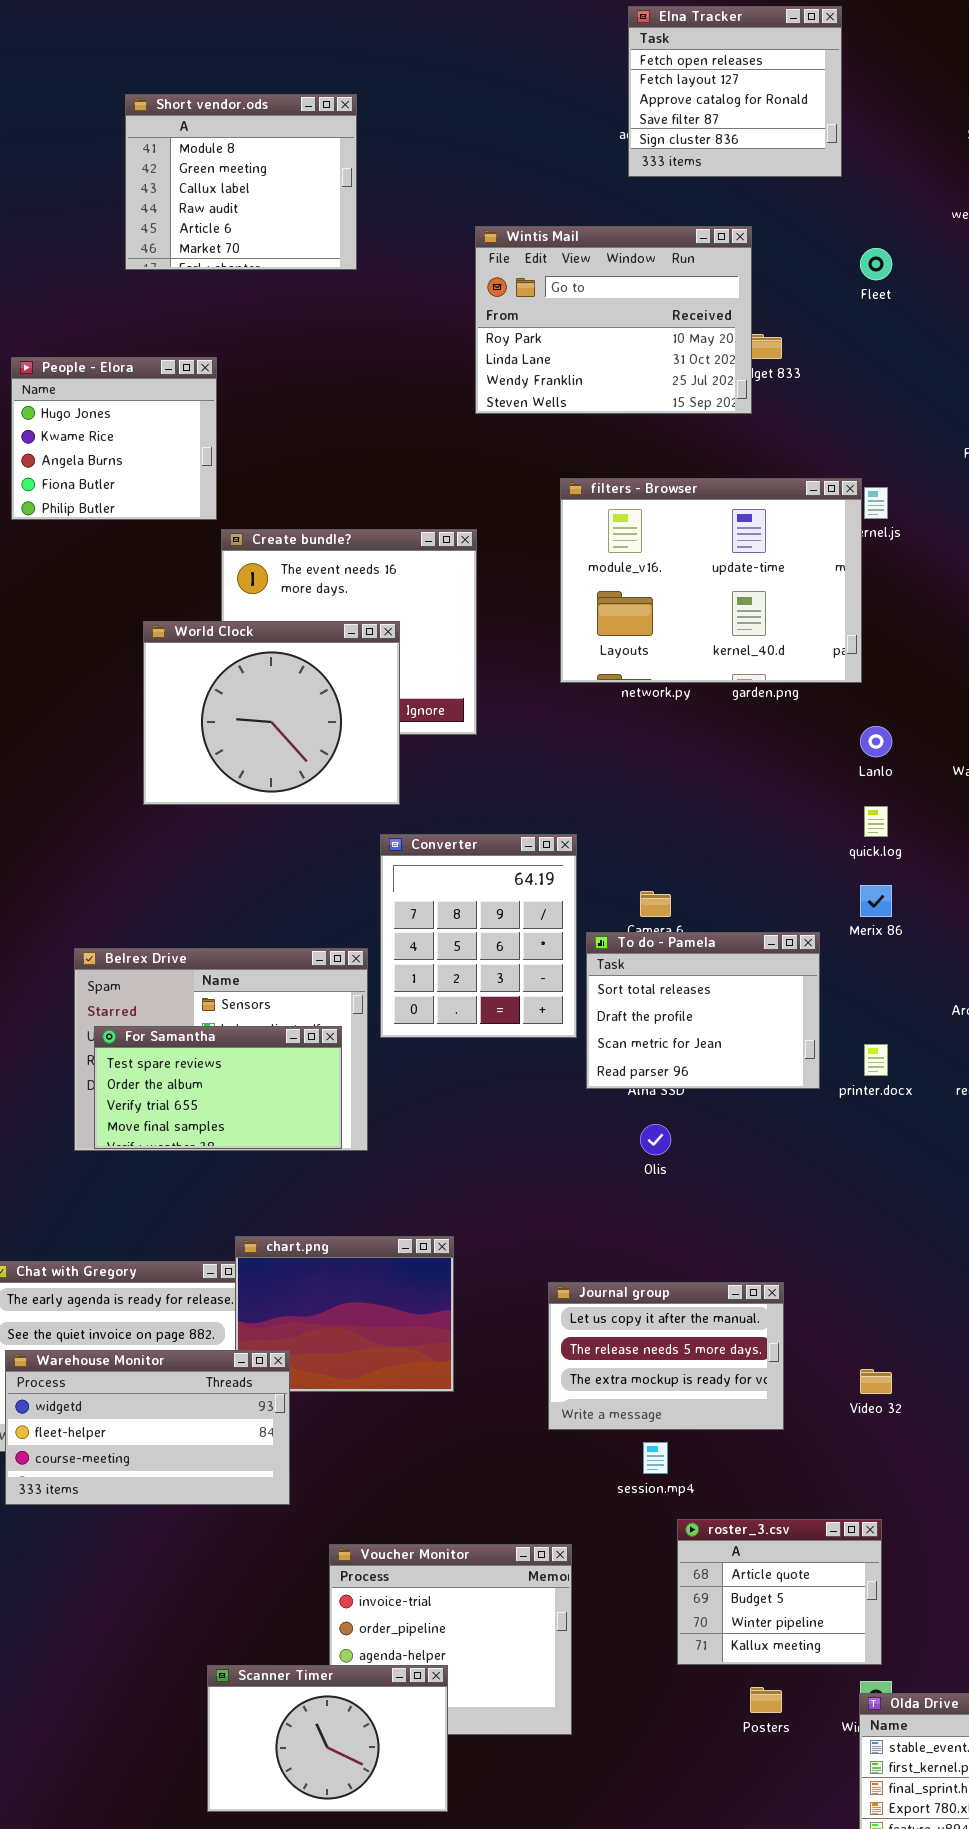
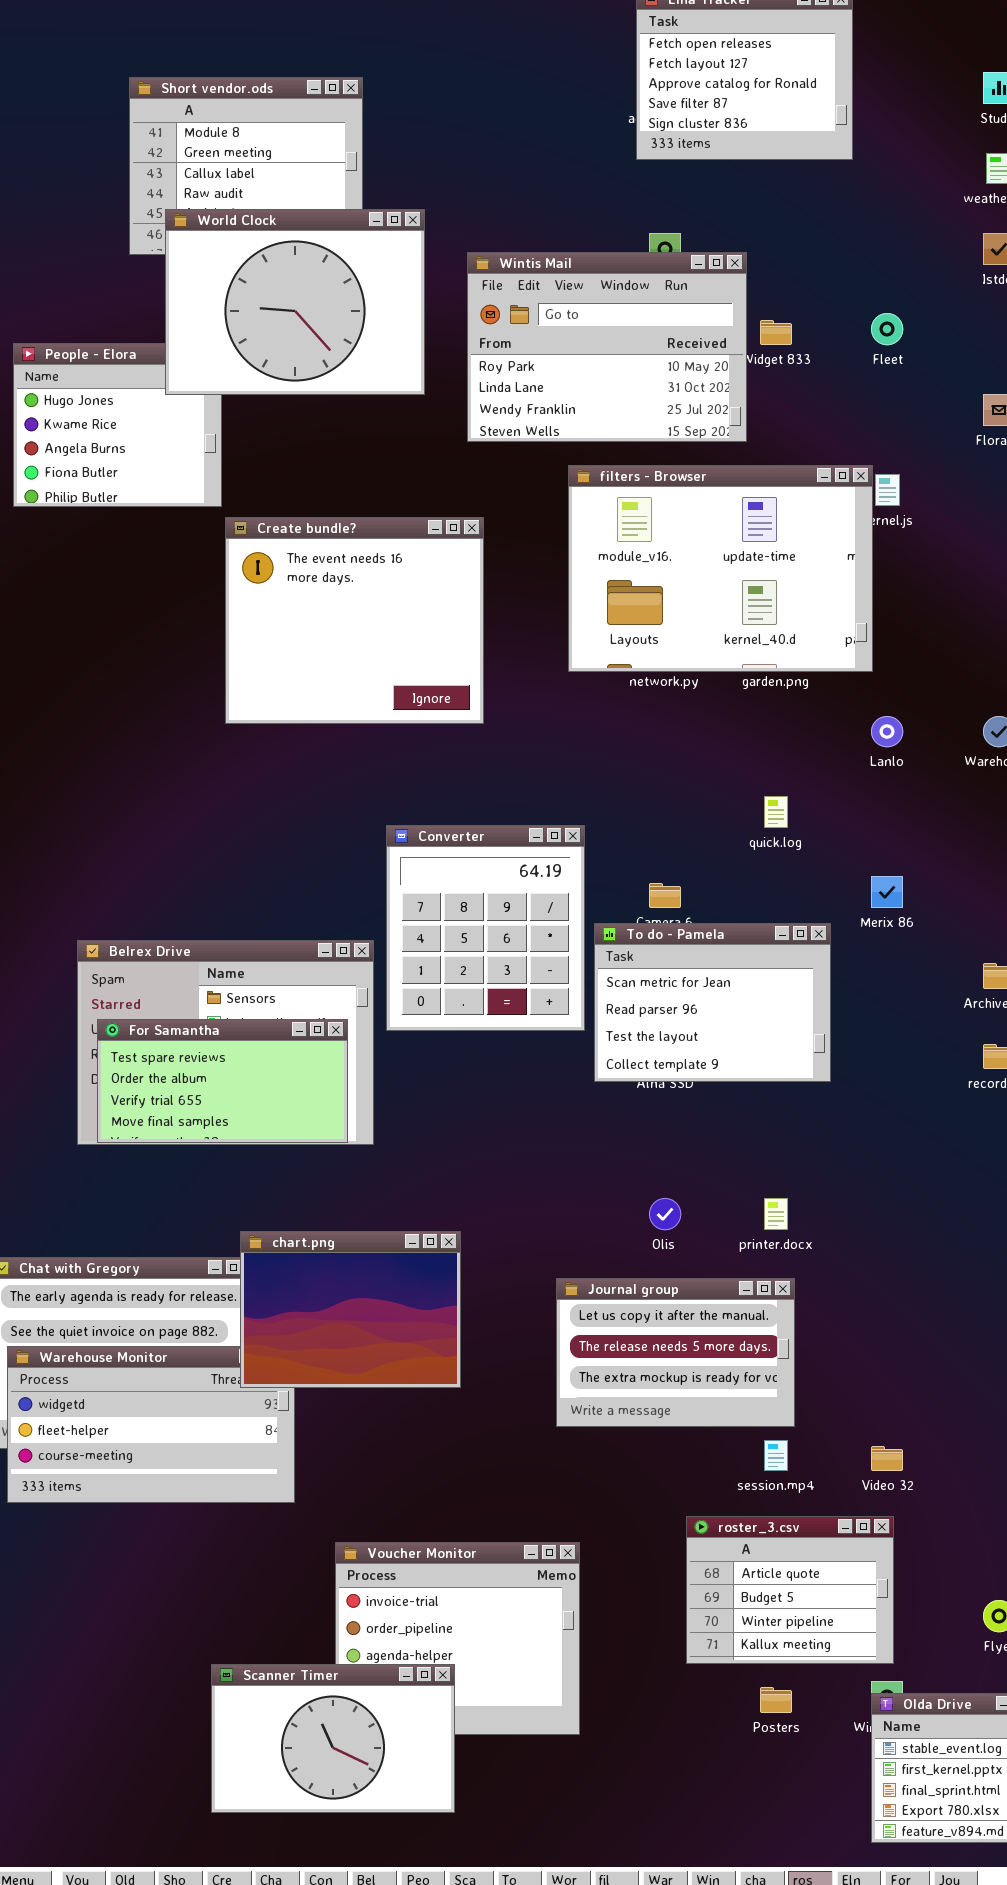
Wintis Mail: [475,226,752,414] -> [467,252,747,442], moved
Fleet: [860,248,892,280] -> [871,313,903,345], moved
World Clock: [143,621,400,805] -> [165,209,425,395], moved
quick.log: [864,806,888,837] -> [764,796,788,828], moved
To do - Pamela: [586,932,820,1089] -> [594,923,831,1082], scrolled down 2 rows
printer.docx: [864,1044,888,1076] -> [764,1198,788,1230], moved
Olis: [640,1124,671,1155] -> [649,1198,681,1230], moved
chart.png: [235,1236,454,1392] -> [240,1231,461,1388], raised
Video 32: [860,1369,892,1394] -> [871,1446,903,1471], moved
session.mp4: [643,1442,668,1474] -> [764,1440,788,1471], moved

